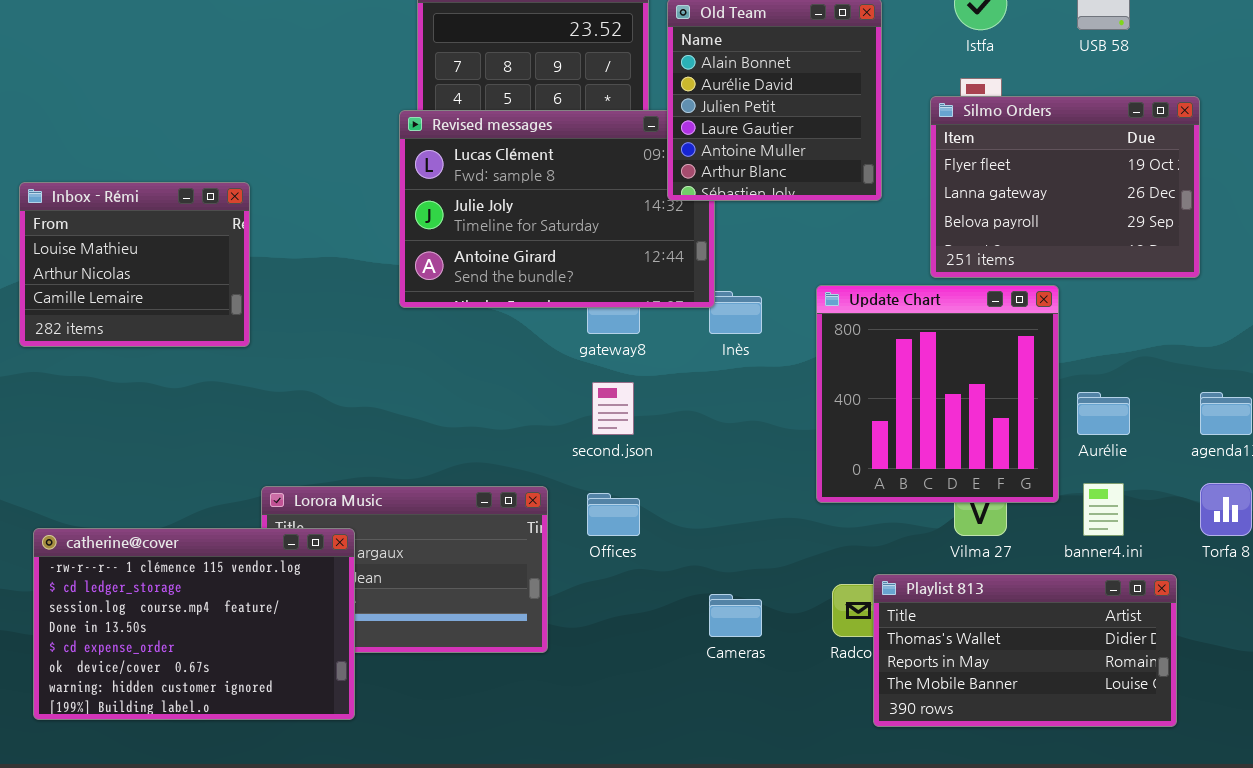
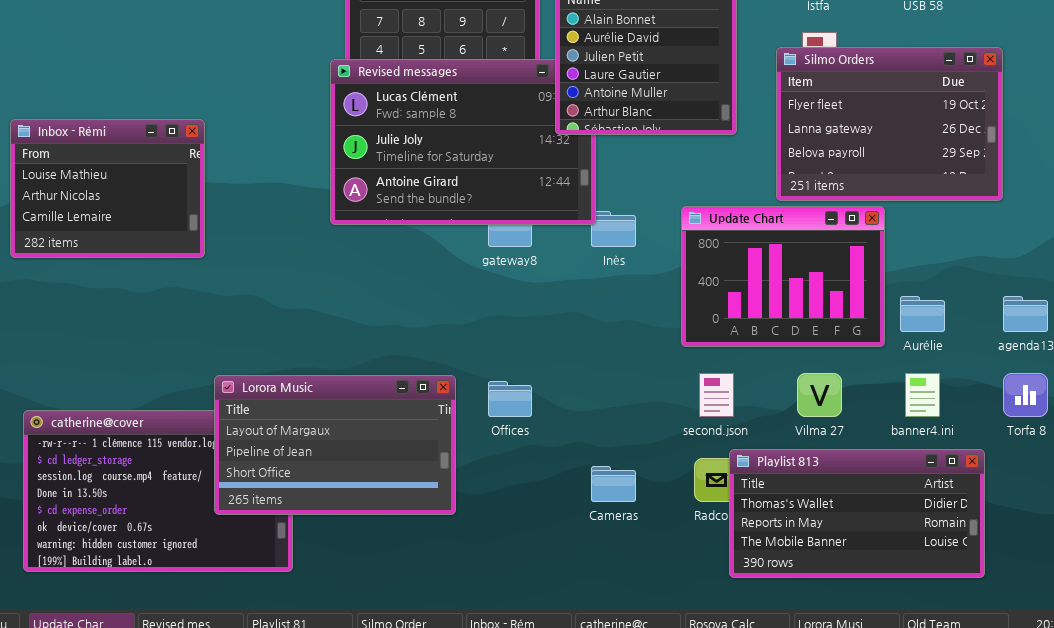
Update Chart: [816,285,1059,503] -> [681,206,885,347], resized
second.json: [592,382,634,435] -> [699,373,734,417], moved
Lorora Music: [261,486,548,653] -> [214,375,456,515], raised

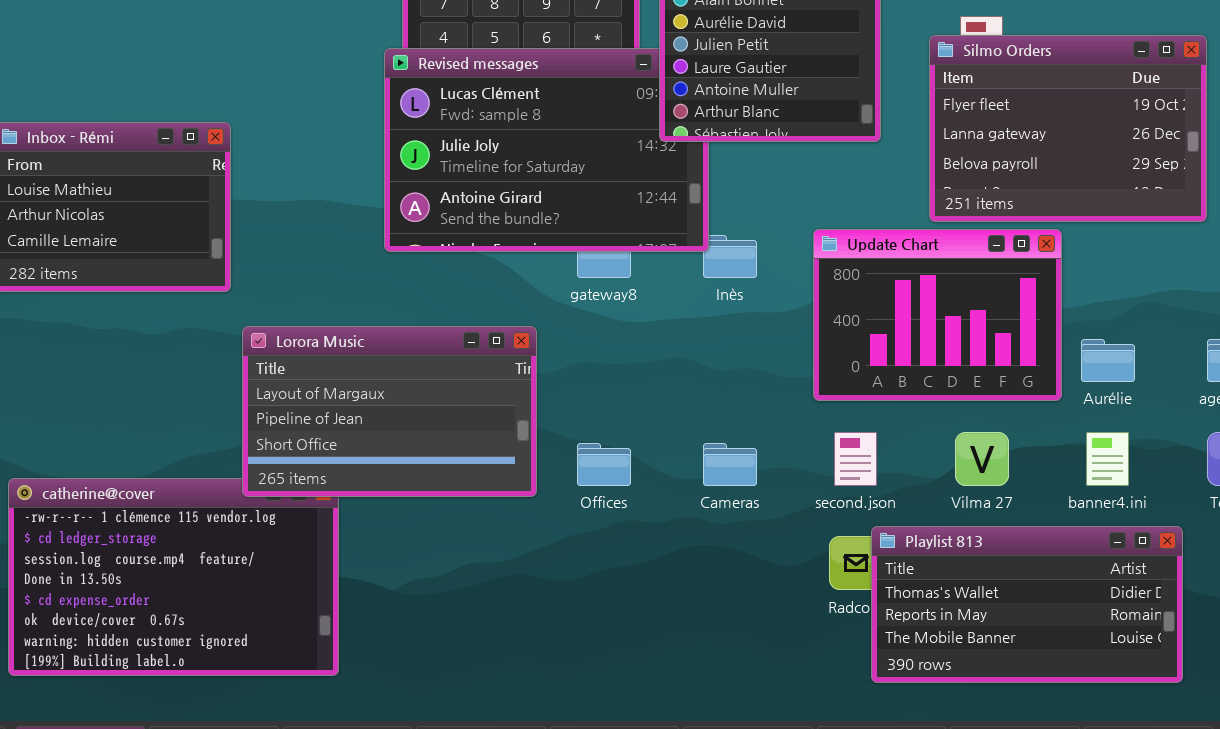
Lorora Music: [214,375,456,515] -> [242,326,537,497], moved
Cameras: [591,466,636,502] -> [703,443,757,486], moved

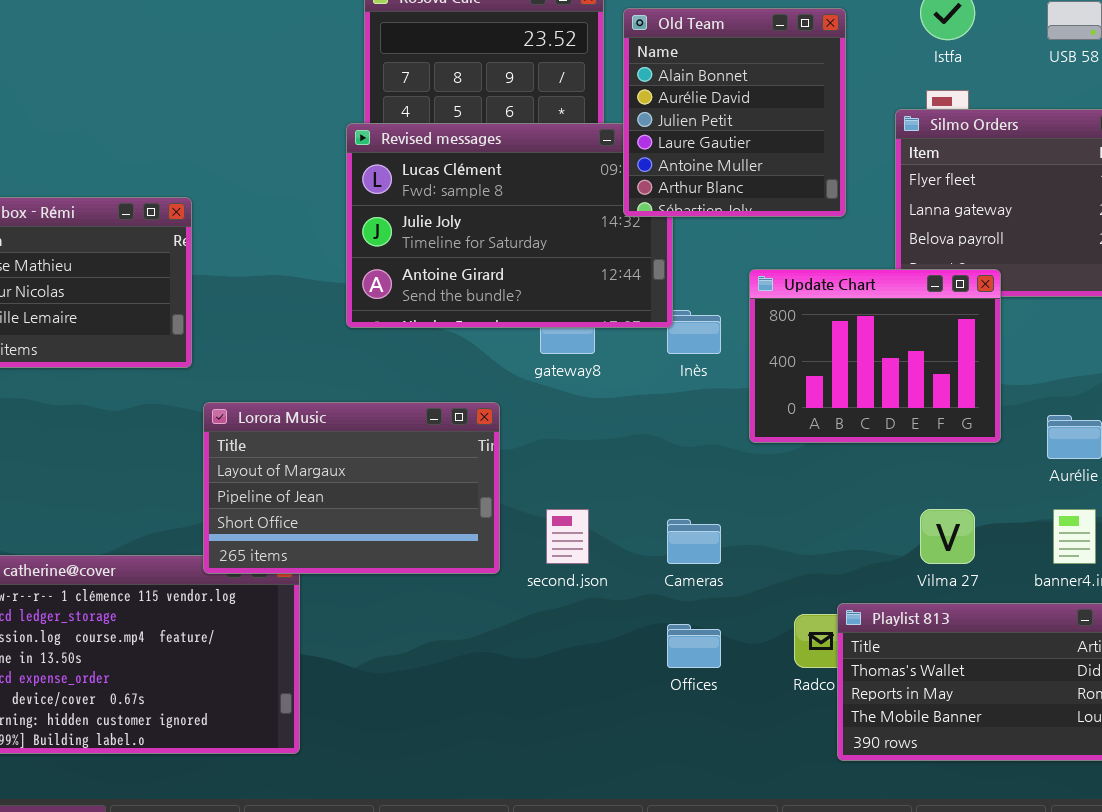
Update Chart: [813,229,1062,401] -> [749,269,1001,443], moved
second.json: [834,432,877,486] -> [546,509,589,564], moved
Offices: [577,443,631,486] -> [667,624,721,668], moved

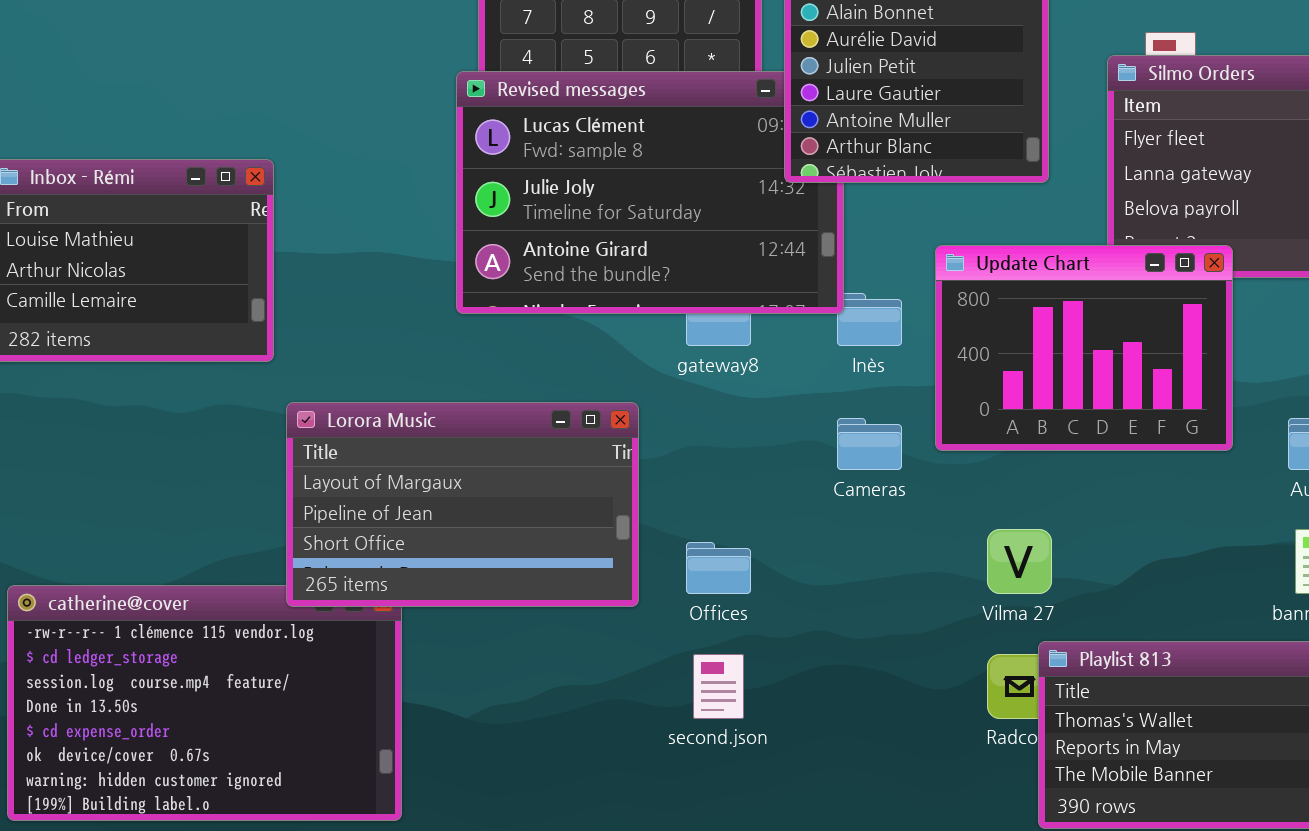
second.json: [546,509,589,564] -> [693,654,744,719], moved
Vilma 27: [920,509,975,564] -> [987,529,1052,594], moved
Cameras: [667,519,721,564] -> [837,418,902,470], moved
Offices: [667,624,721,668] -> [686,542,751,594], moved

